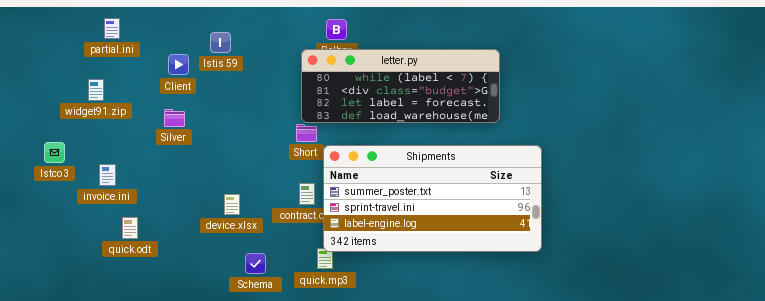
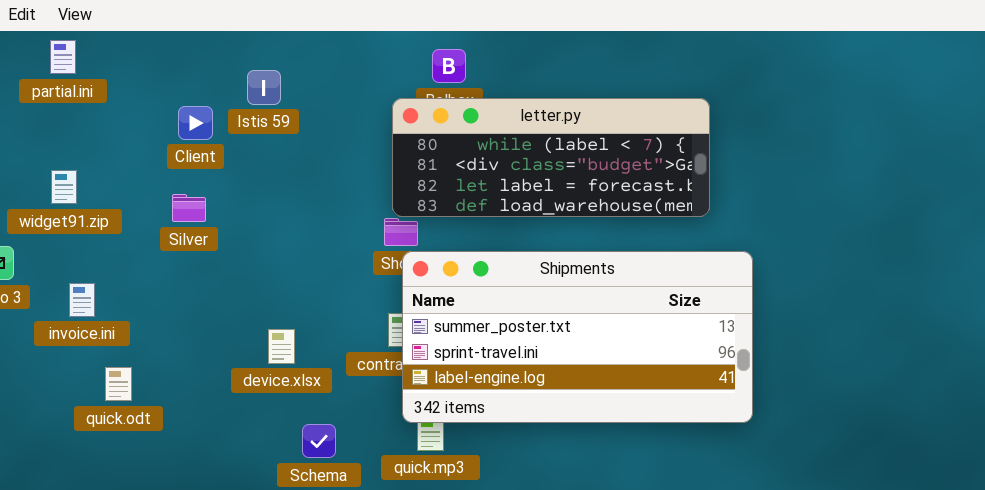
partial.ini: [104,18,120,39] -> [50,40,76,74], moved
widget91.zip: [88,79,104,101] -> [51,170,77,204], moved
Shipments: [323,145,542,252] -> [402,251,753,423], moved

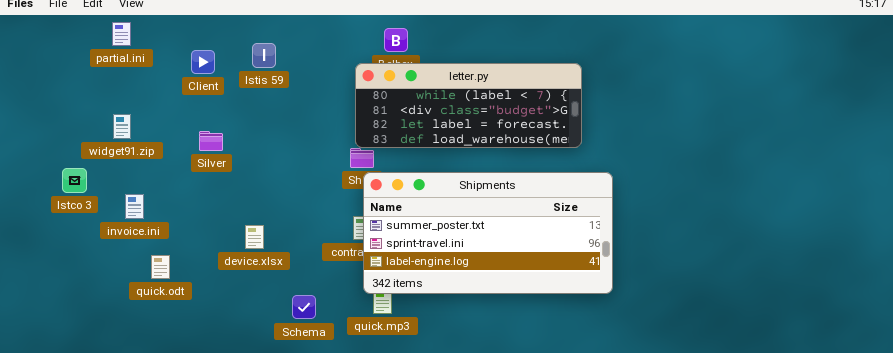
Client: [178,106,213,140] -> [191,50,215,74], moved
device.xlsx: [268,329,295,364] -> [245,225,264,249], moved

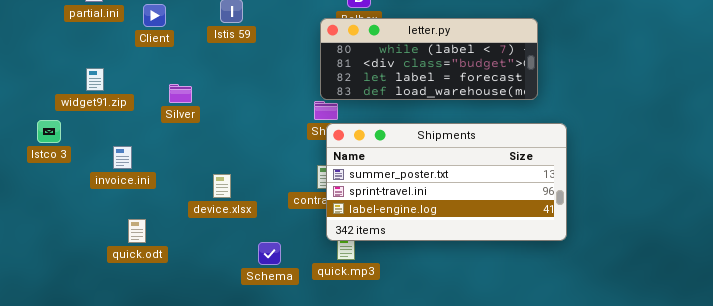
Client: [191,50,215,74] -> [143,4,166,27], moved
invoice.ini: [125,194,144,219] -> [113,146,132,169], moved
quick.odt: [151,255,170,279] -> [128,219,146,243], moved

